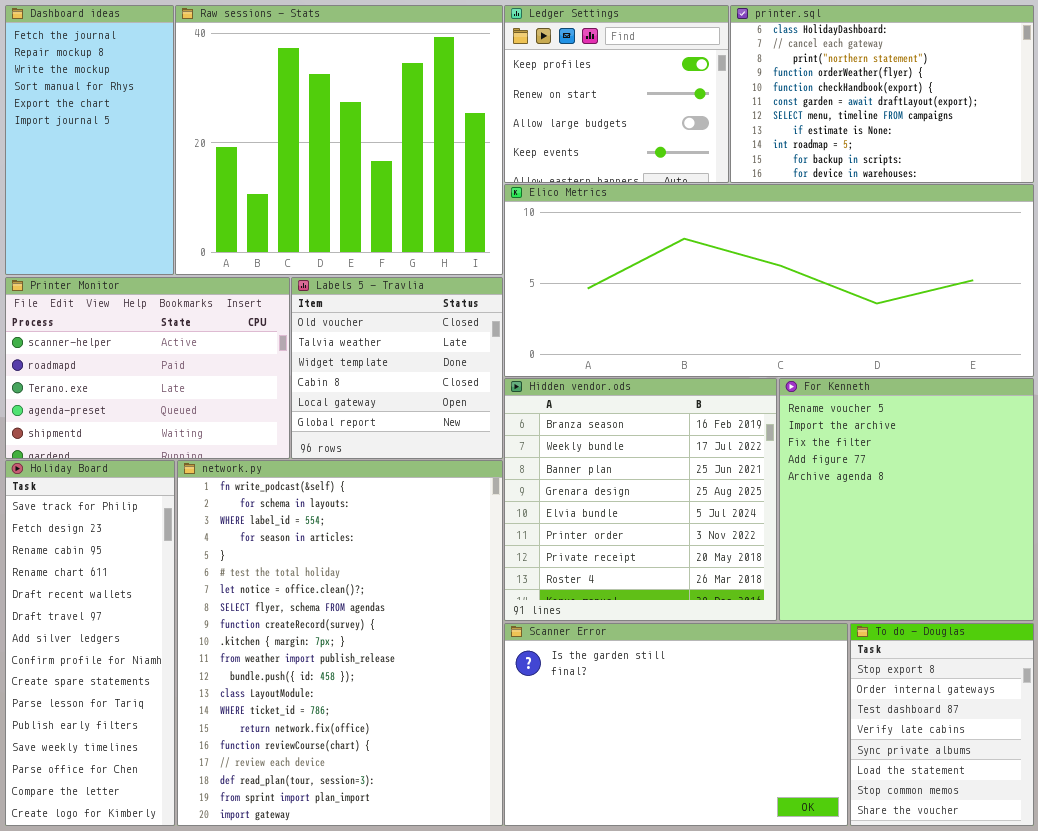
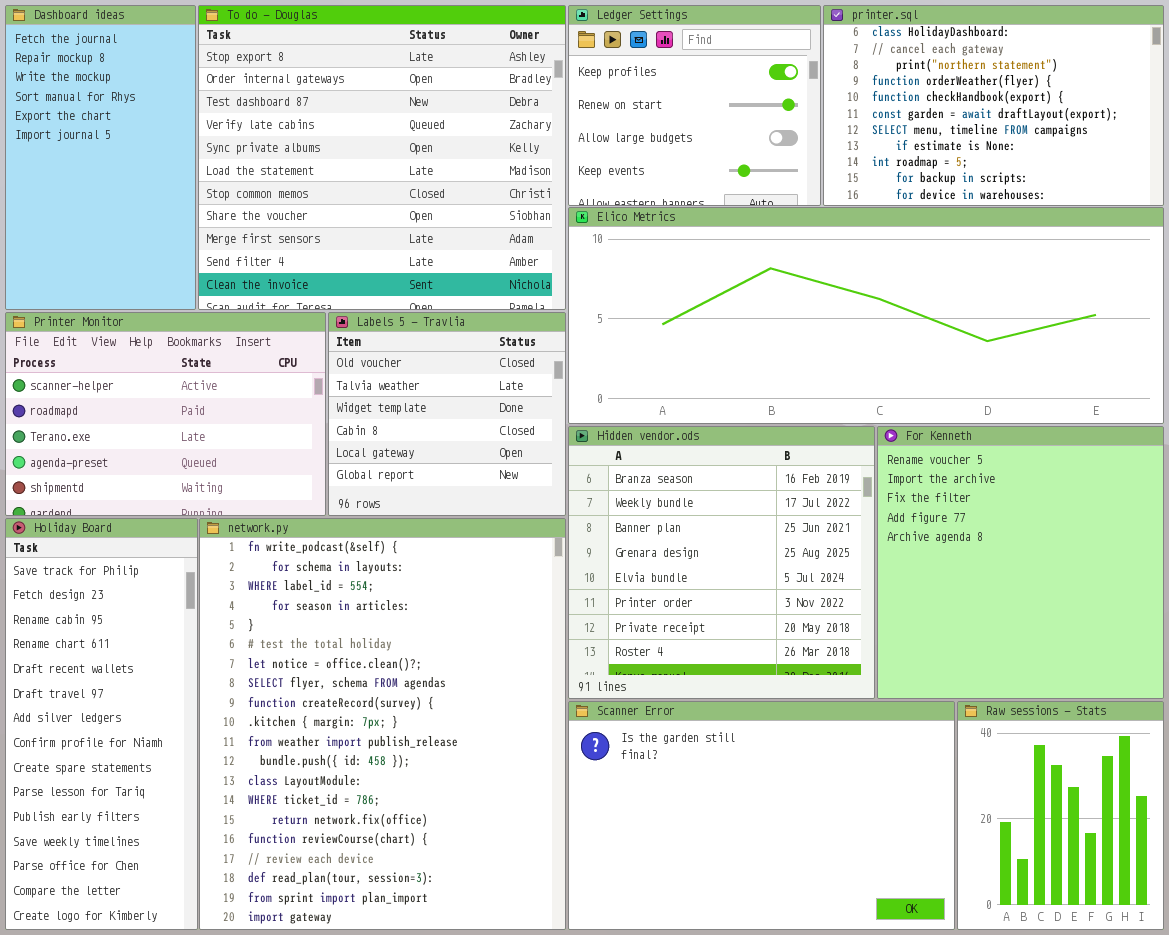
Raw sessions - Stats: [175,5,503,275] -> [957,701,1164,930], moved, resized
To do - Douglas: [850,623,1034,826] -> [198,5,566,310], moved, resized

